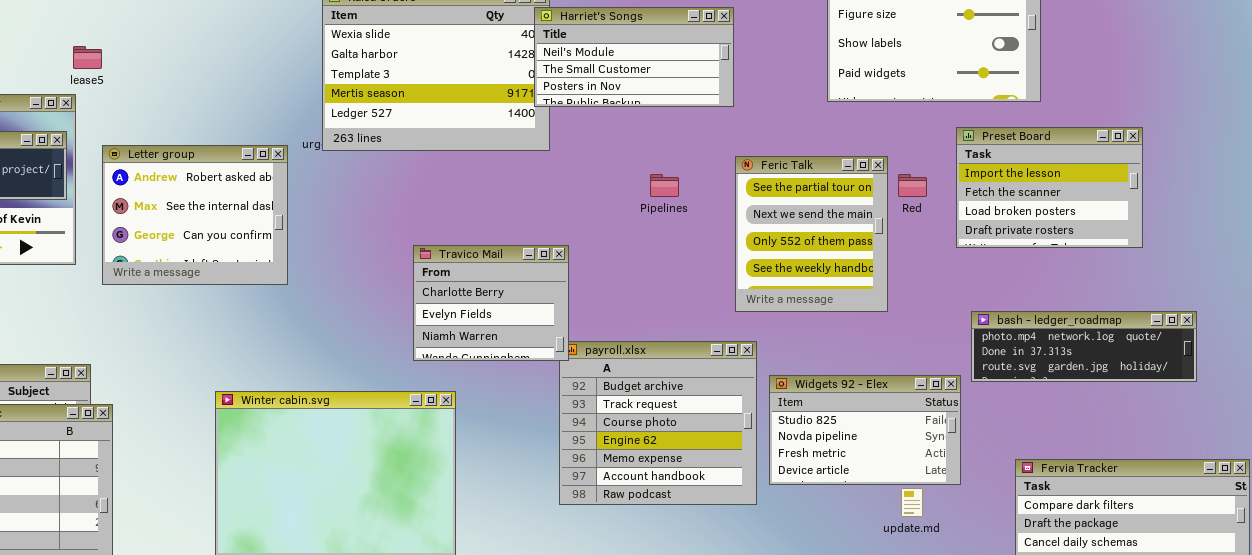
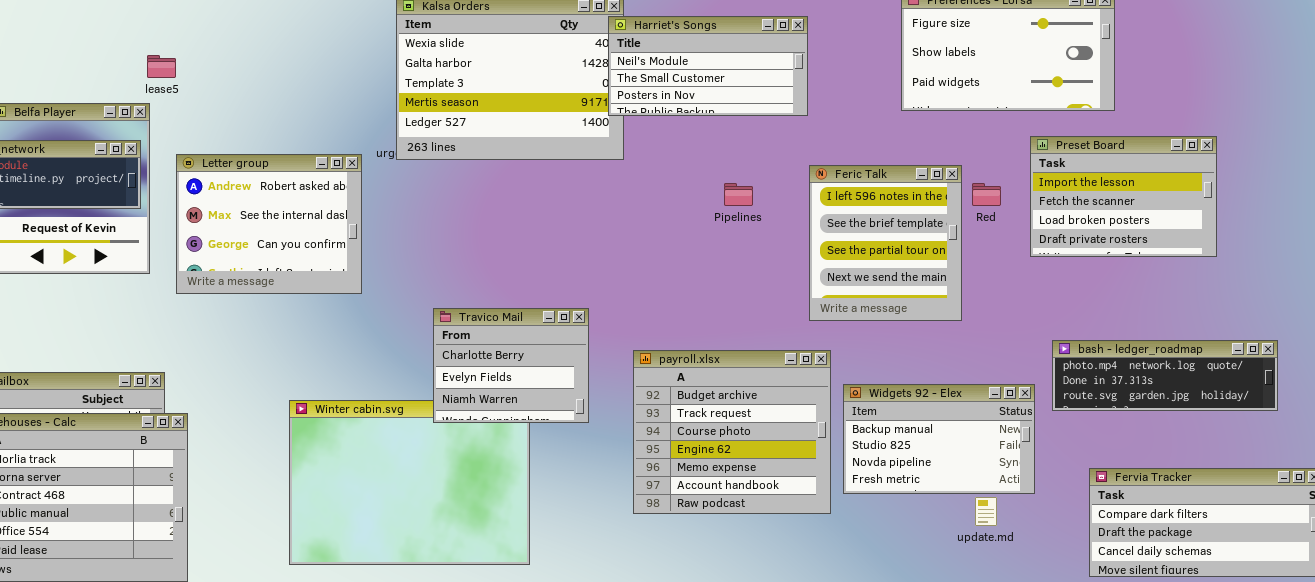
Feric Talk: [735,156,888,312] -> [809,165,962,321], scrolled up 2 rows
Travico Mail: [413,245,569,361] -> [433,308,589,423], moved
bash - ledger_roadmap: [971,311,1197,382] -> [1052,340,1278,411], moved
Widgets 92 - Elex: [769,375,961,485] -> [843,384,1035,494], scrolled up 1 row

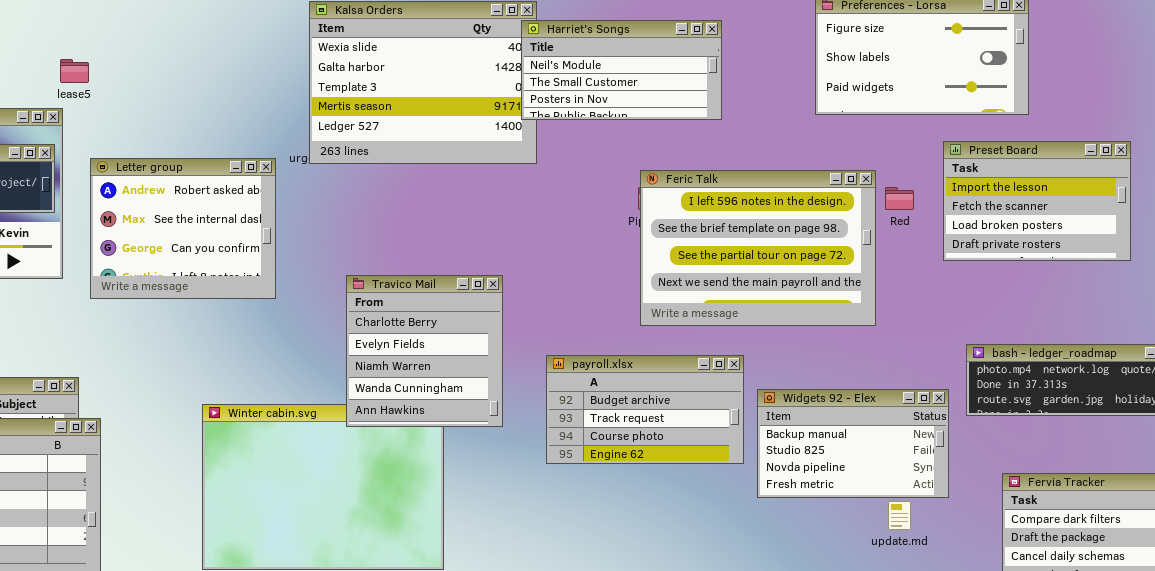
Feric Talk: [809,165,962,321] -> [640,170,876,326], resized
Travico Mail: [433,308,589,423] -> [346,275,503,427], resized
payroll.xlsx: [633,350,831,514] -> [546,355,744,464], resized

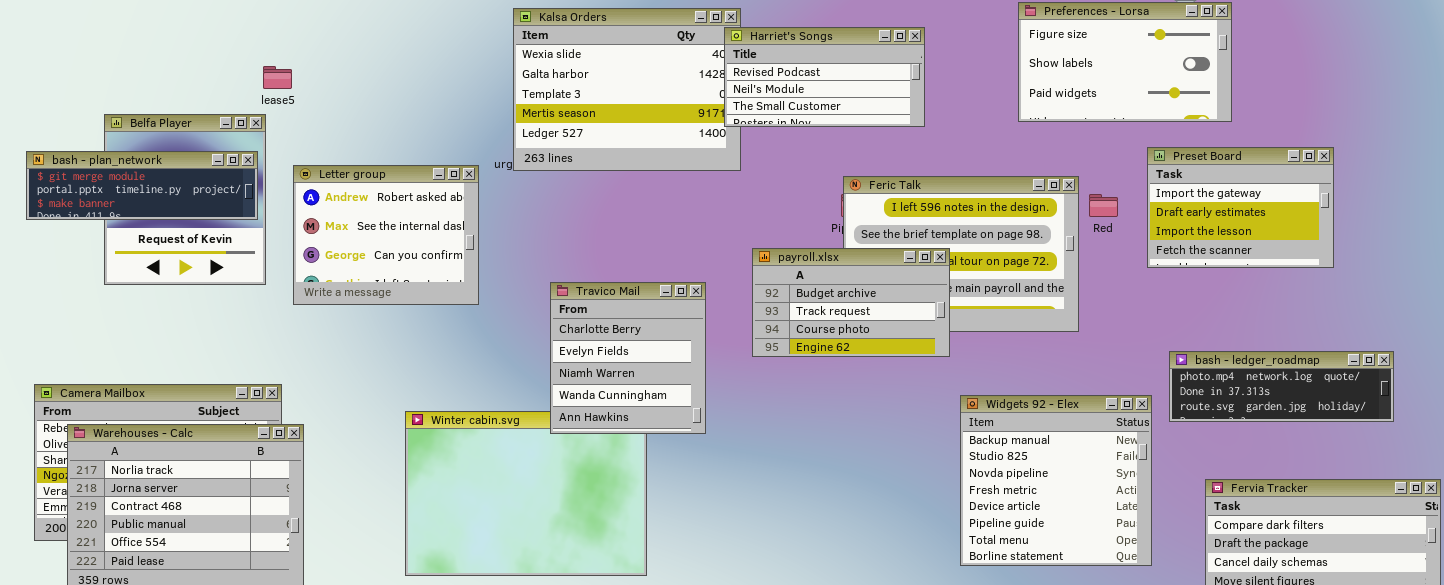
Harriet's Songs: [521,20,722,120] -> [724,27,925,127], scrolled up 1 row
Preset Board: [943,141,1131,261] -> [1147,147,1334,268], scrolled up 2 rows
payroll.xlsx: [546,355,744,464] -> [752,248,950,357], moved
Widgets 92 - Elex: [757,389,949,498] -> [960,395,1152,566], resized

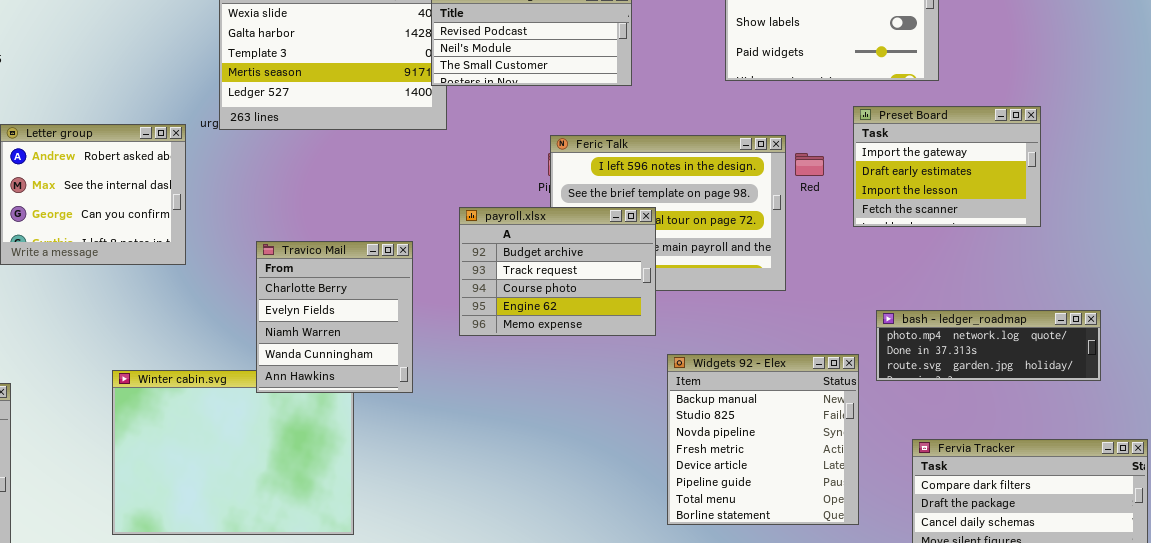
payroll.xlsx: [752,248,950,357] -> [459,207,656,336], resized

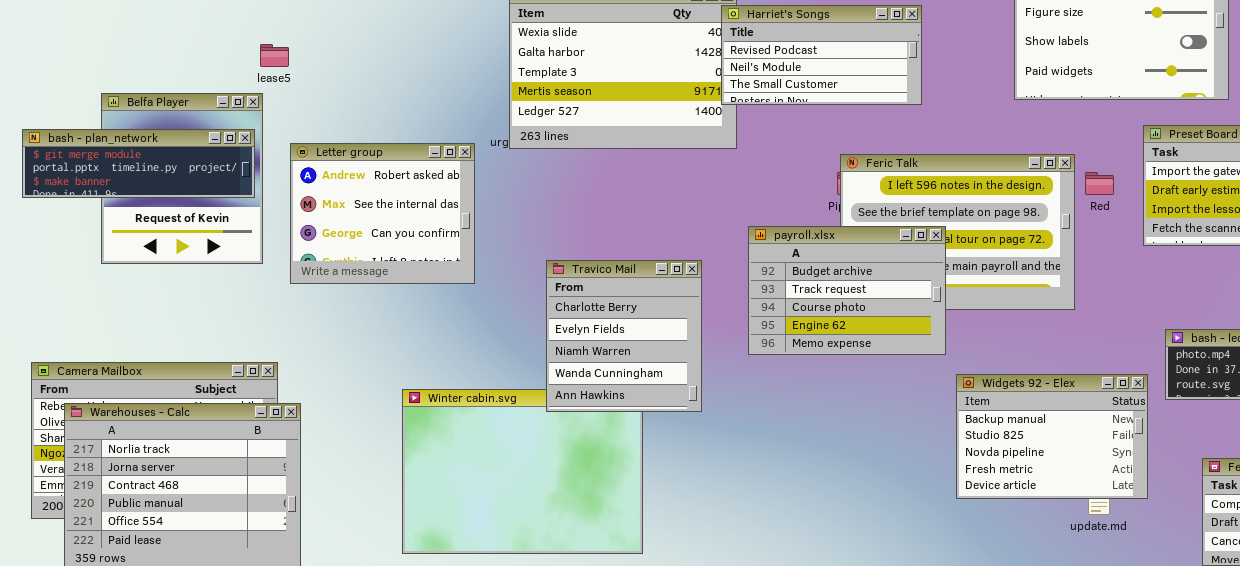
Widgets 92 - Elex: [667,354,859,525] -> [956,374,1148,499], resized

